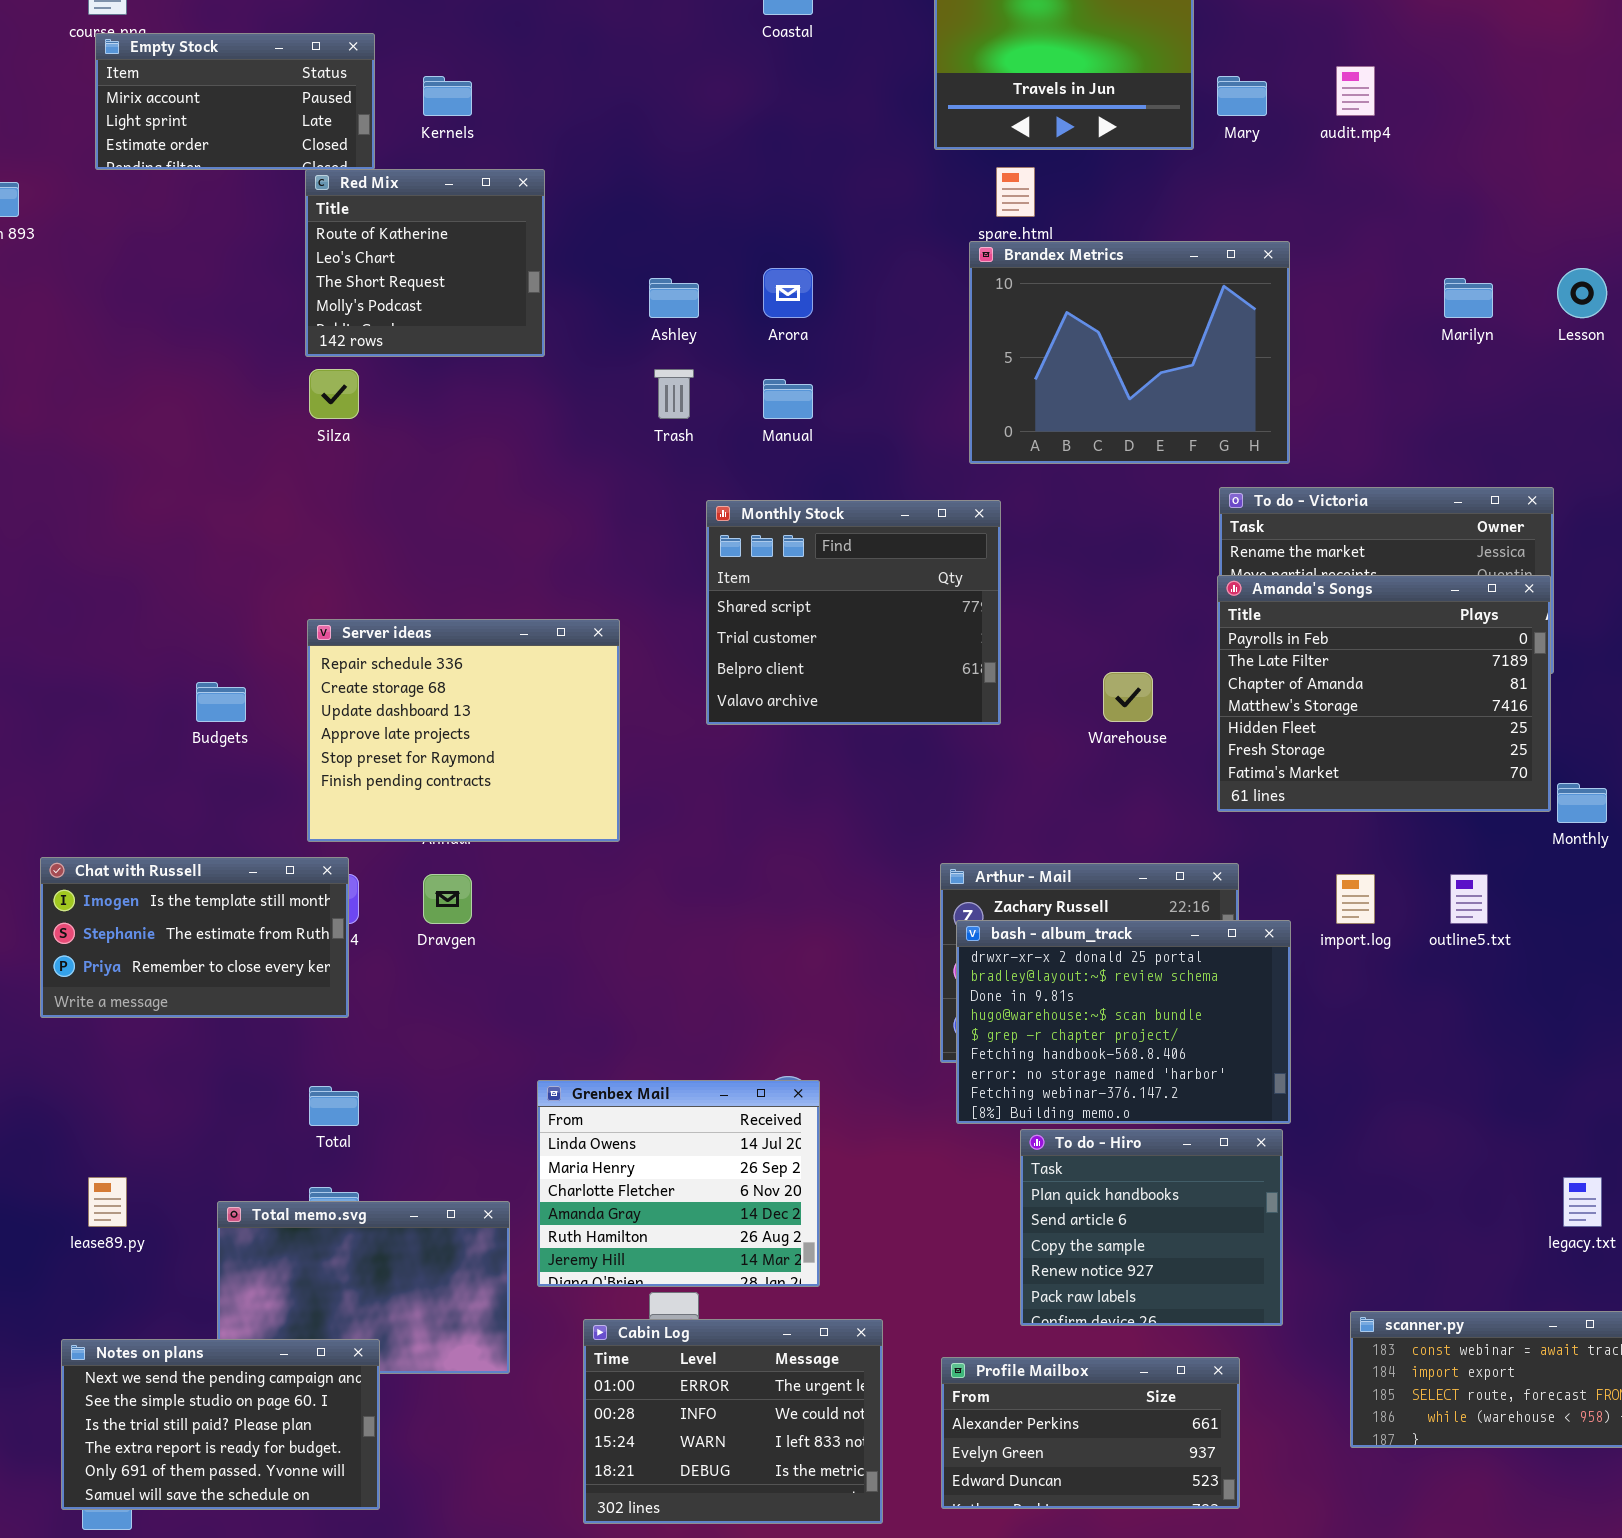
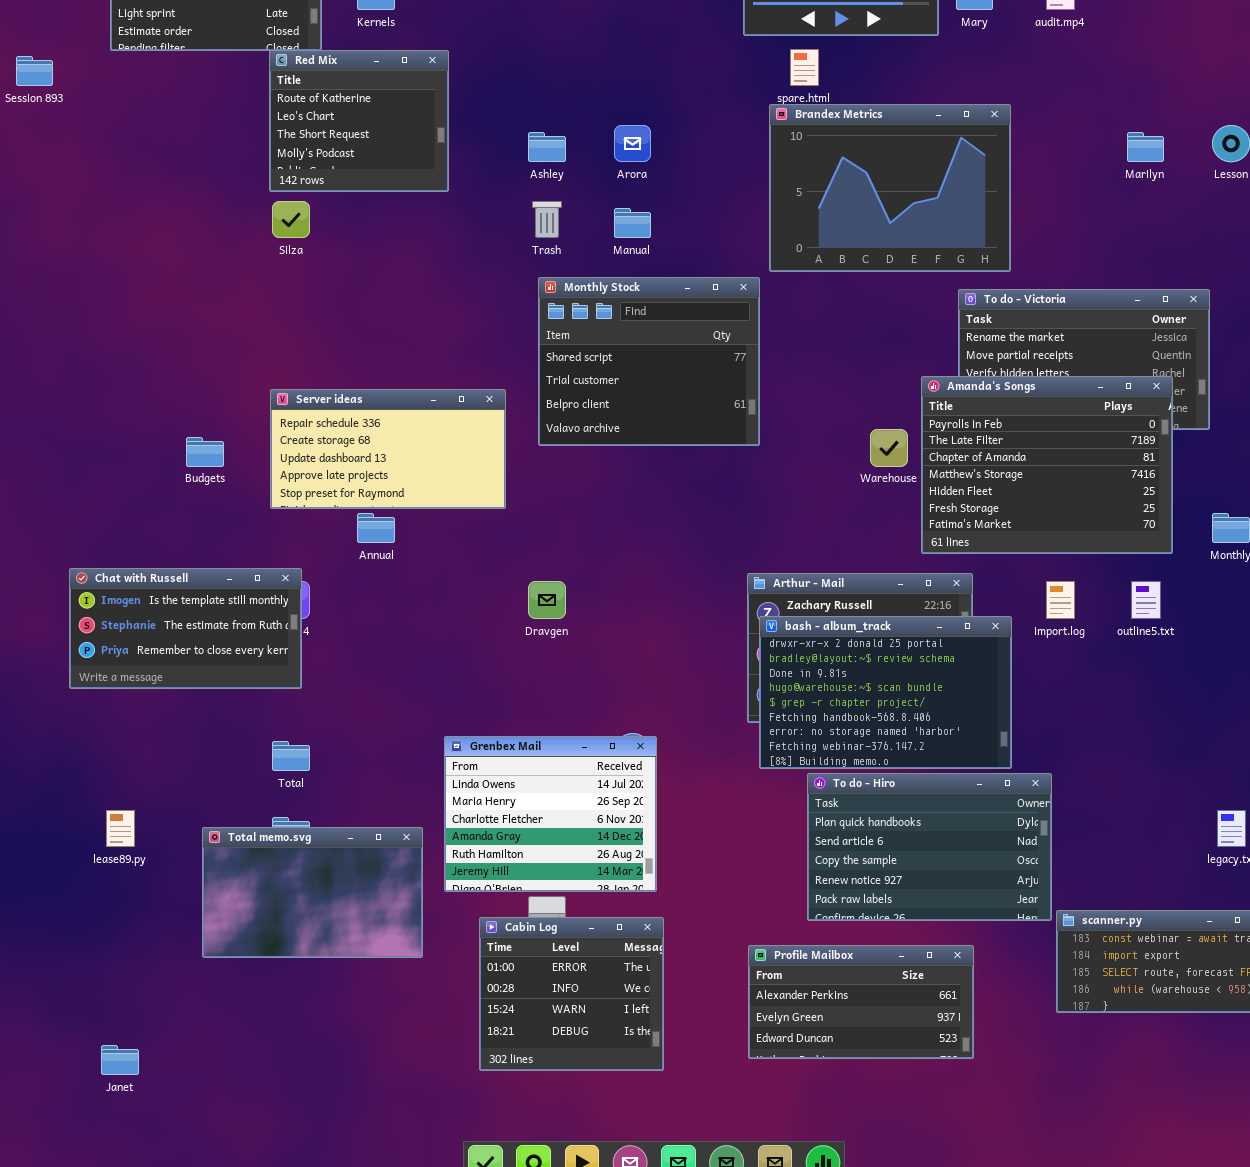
Monthly Stock: [706,500,1001,725] -> [538,277,760,446], moved
Amanda's Songs: [1217,575,1551,812] -> [921,376,1173,554], moved
Server ideas: [307,619,620,842] -> [270,389,506,509], resized
Dravgen: [423,874,472,924] -> [528,581,566,619], moved
To do - Hiro: [1020,1129,1283,1326] -> [807,773,1052,921], resized
Cabin Log: [583,1319,883,1524] -> [479,917,664,1071], resized
Notes on plans: [61,1339,380,1510] -> none, closed

